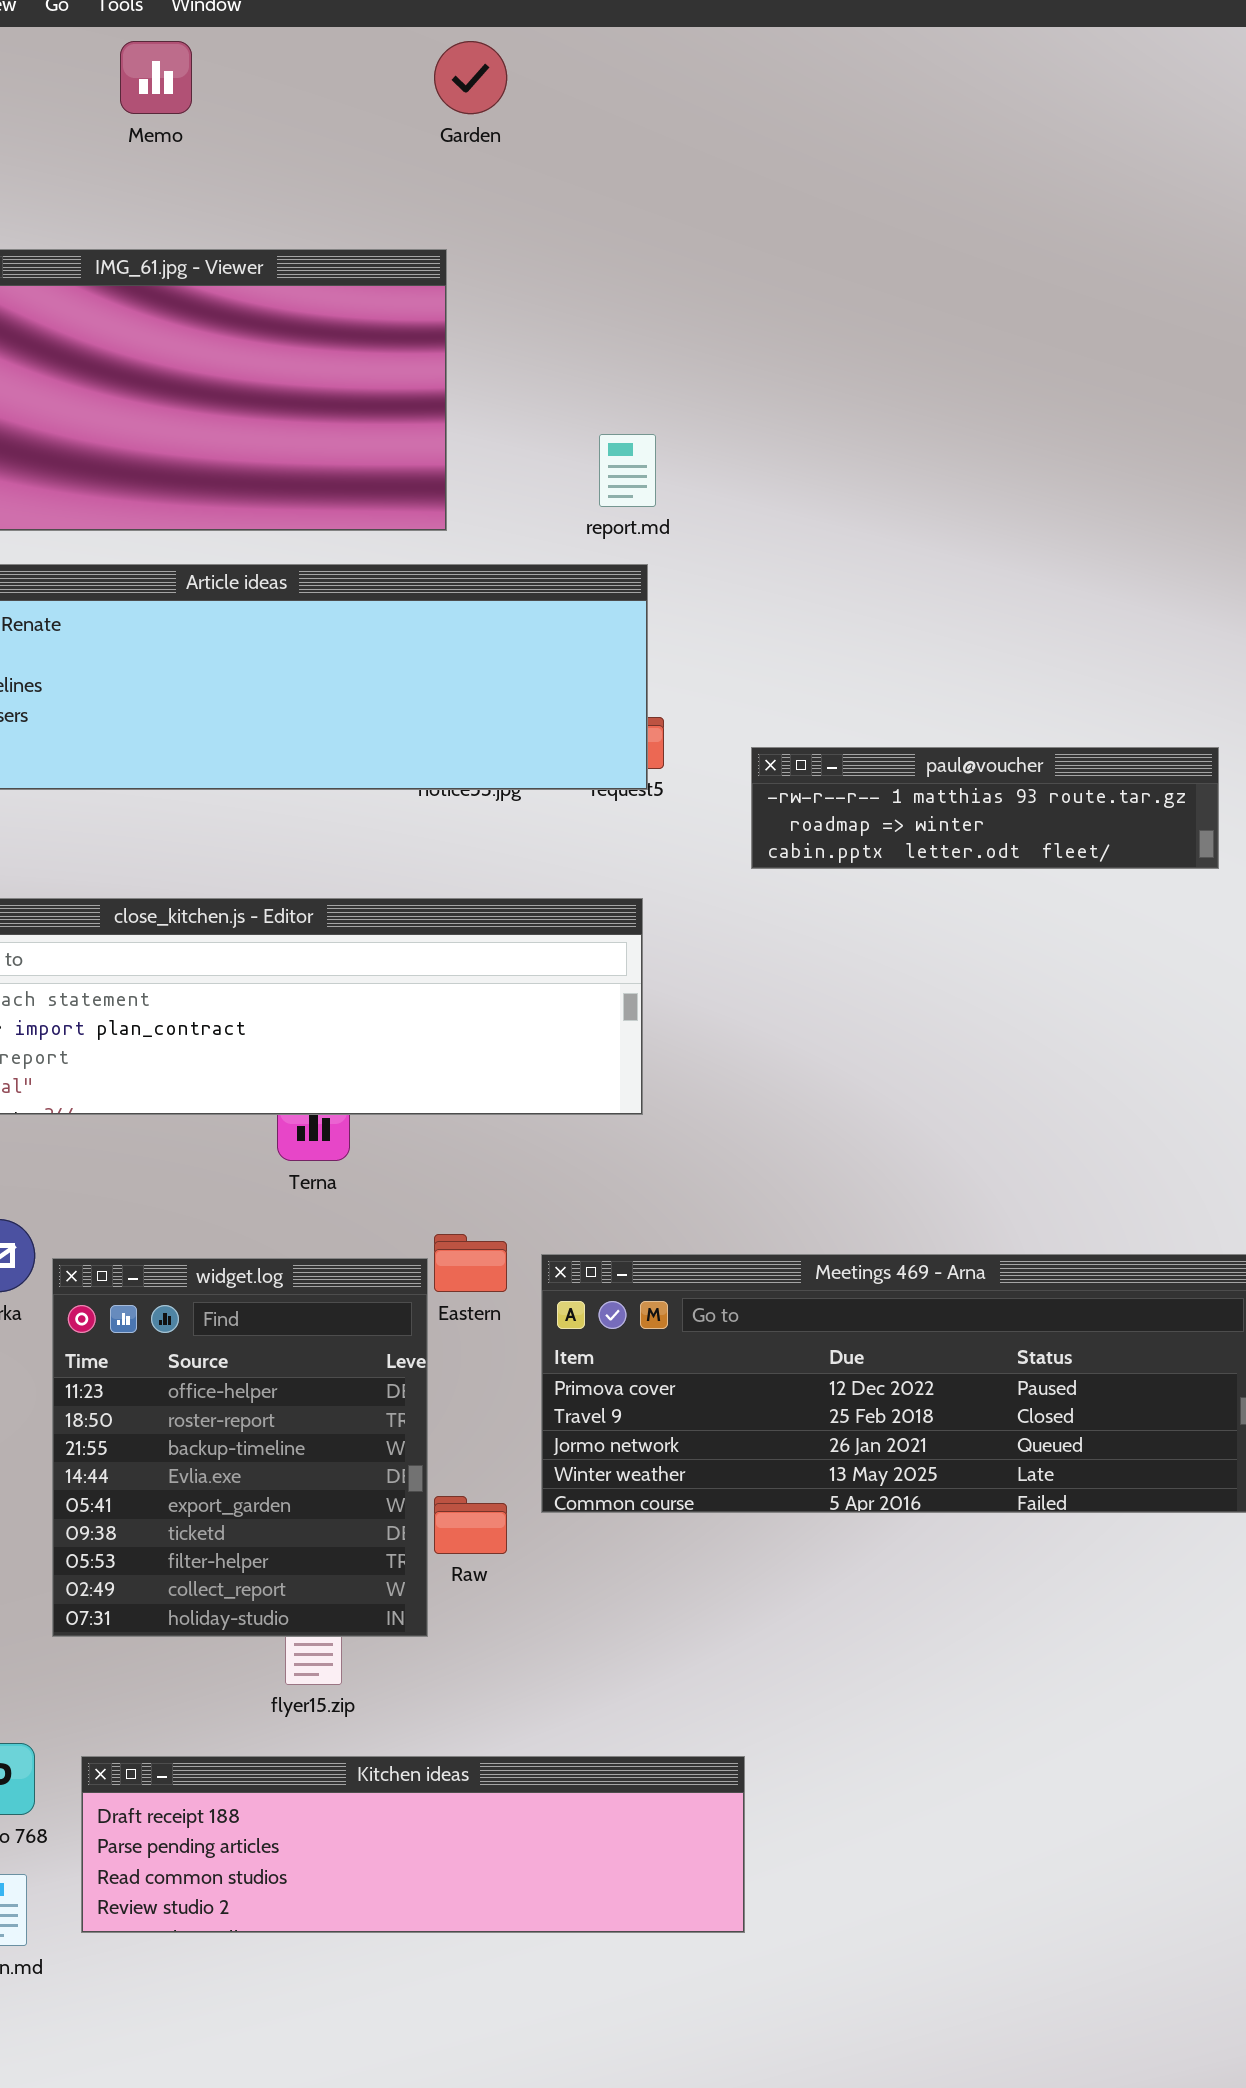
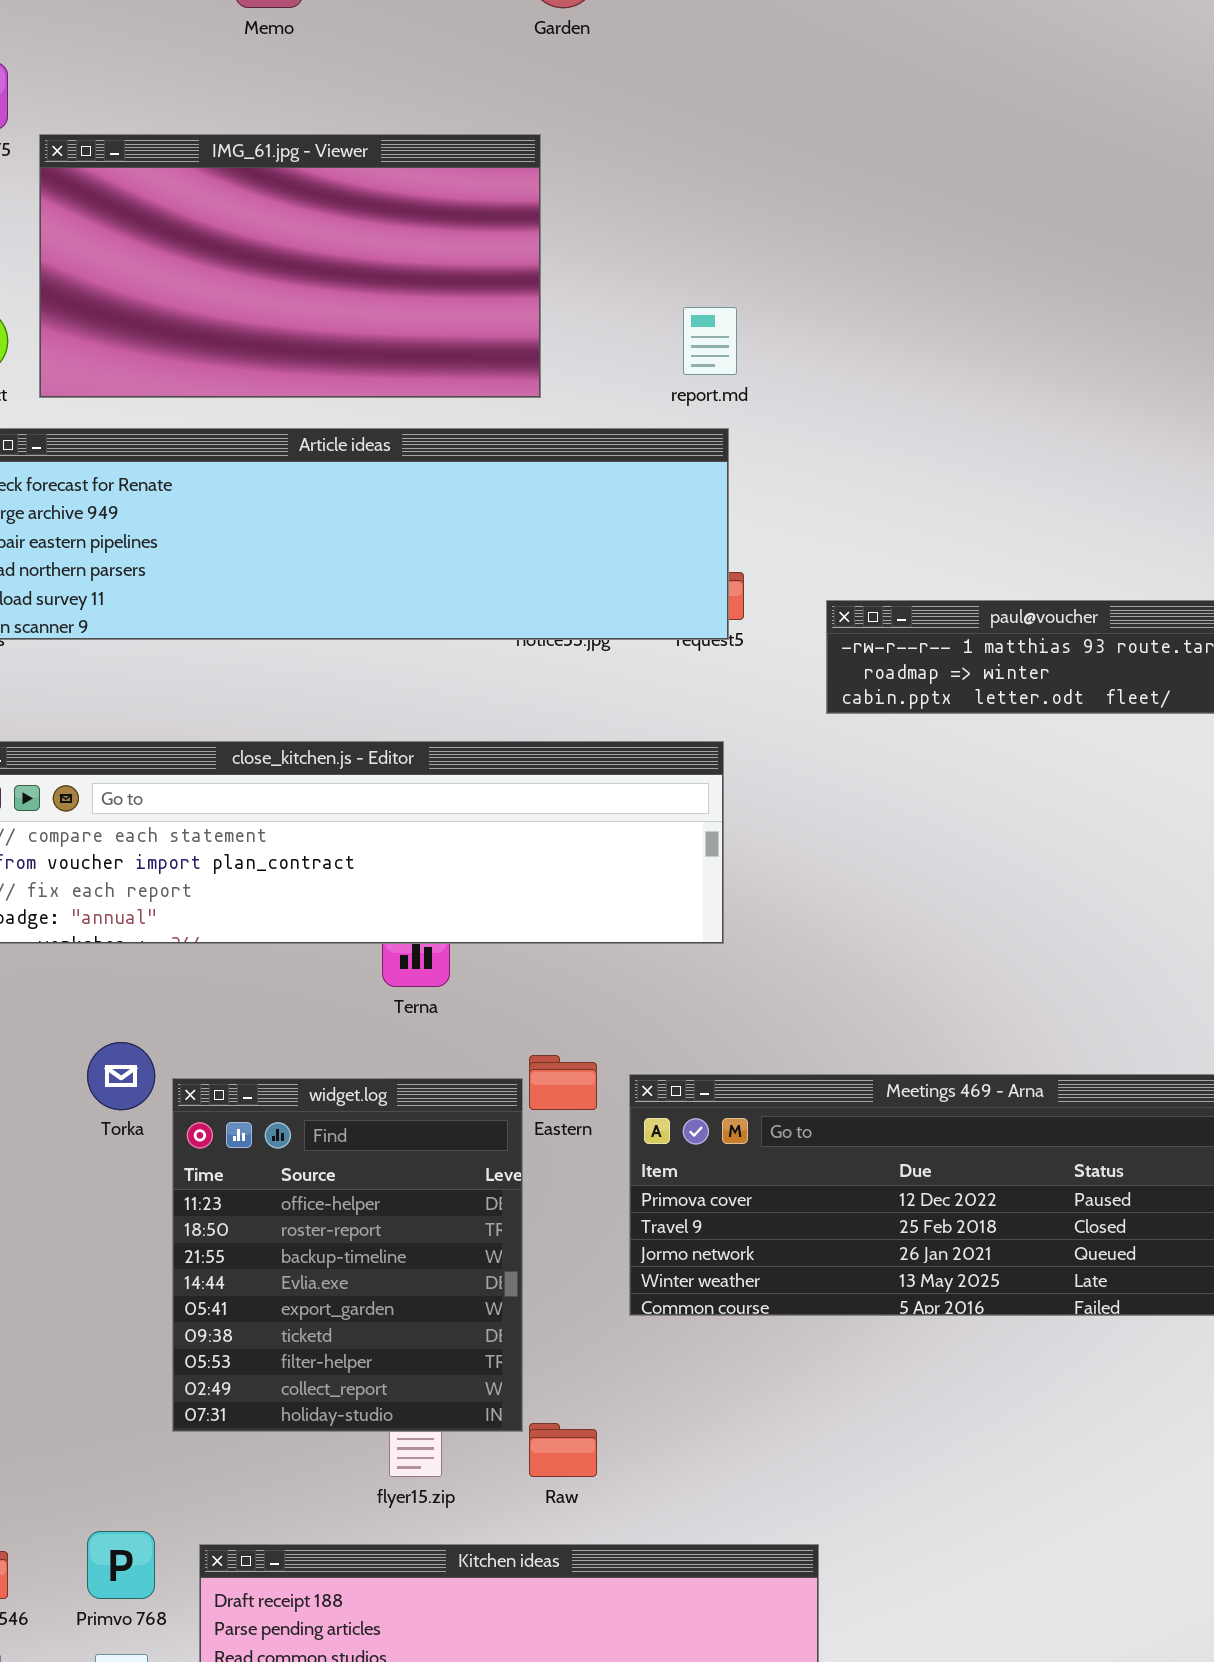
Raw: [434,1496,507,1554] -> [529,1423,597,1477], moved

